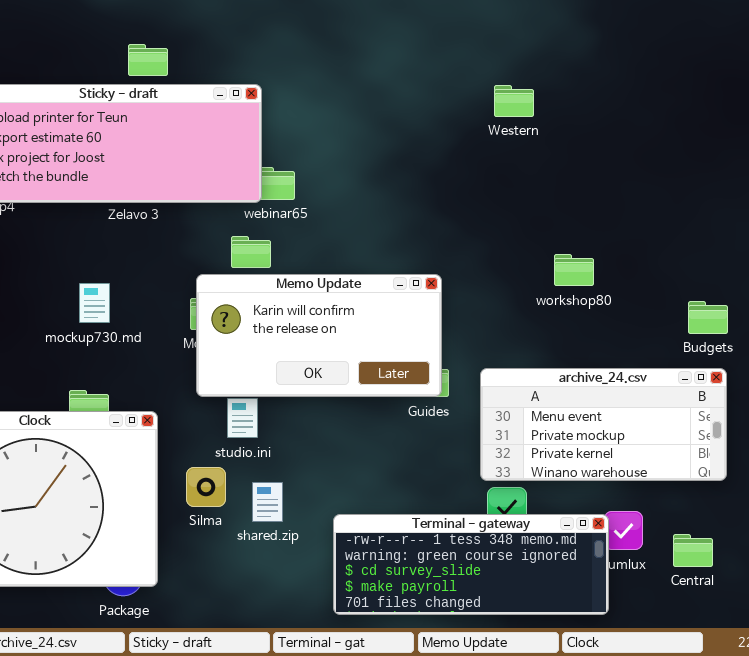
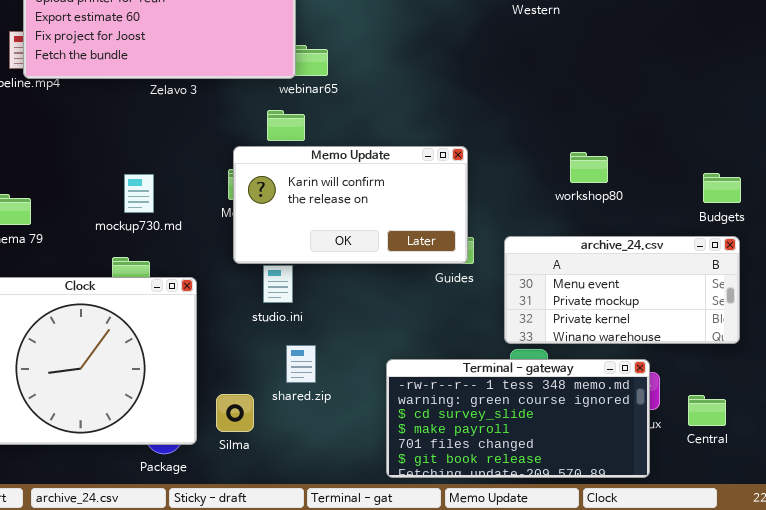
workshop80: [554,254,594,286] -> [570,152,608,183], moved
mockup730.md: [79,283,110,323] -> [124,174,154,213], moved
Silma: [186,467,226,507] -> [216,394,254,432], moved
Terminal - gateway: [333,514,609,615] -> [386,359,650,478], moved, resized

